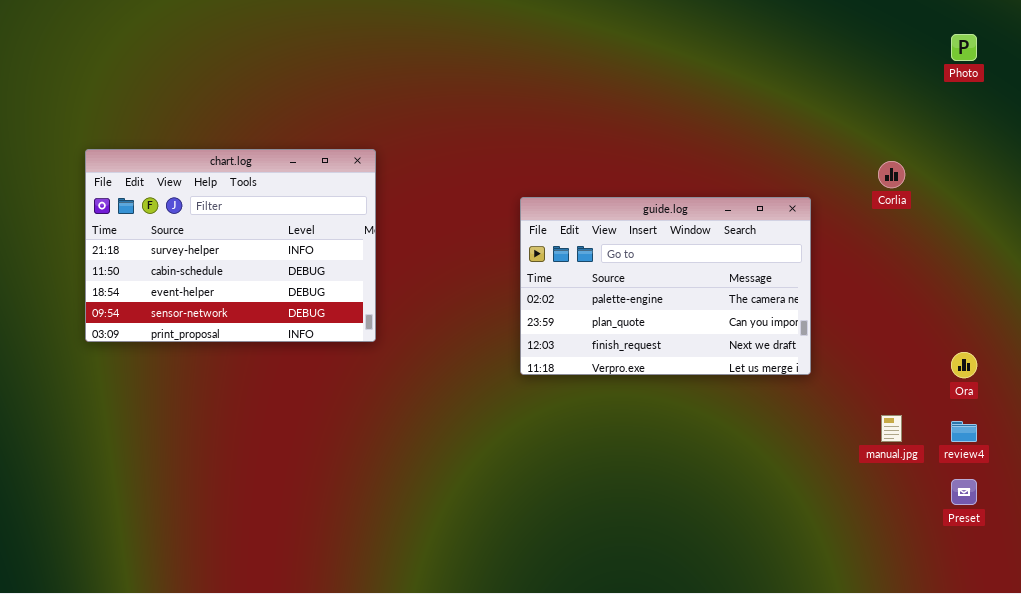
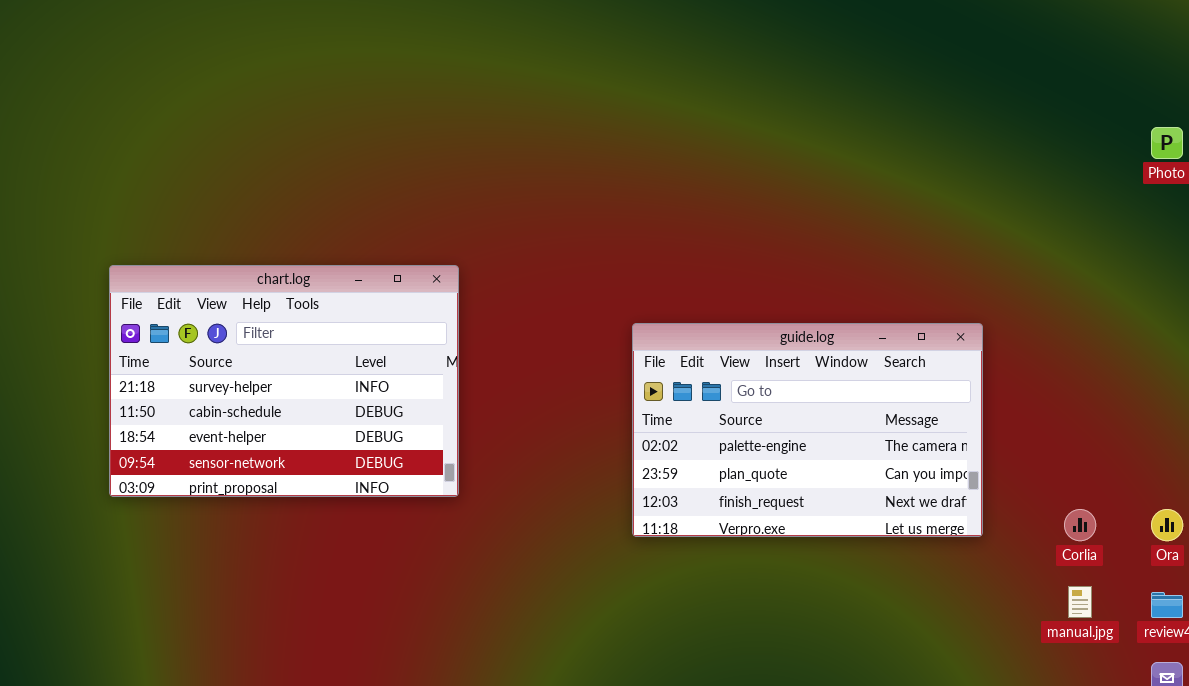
Corlia: [878,161,905,188] -> [1064,509,1096,541], moved

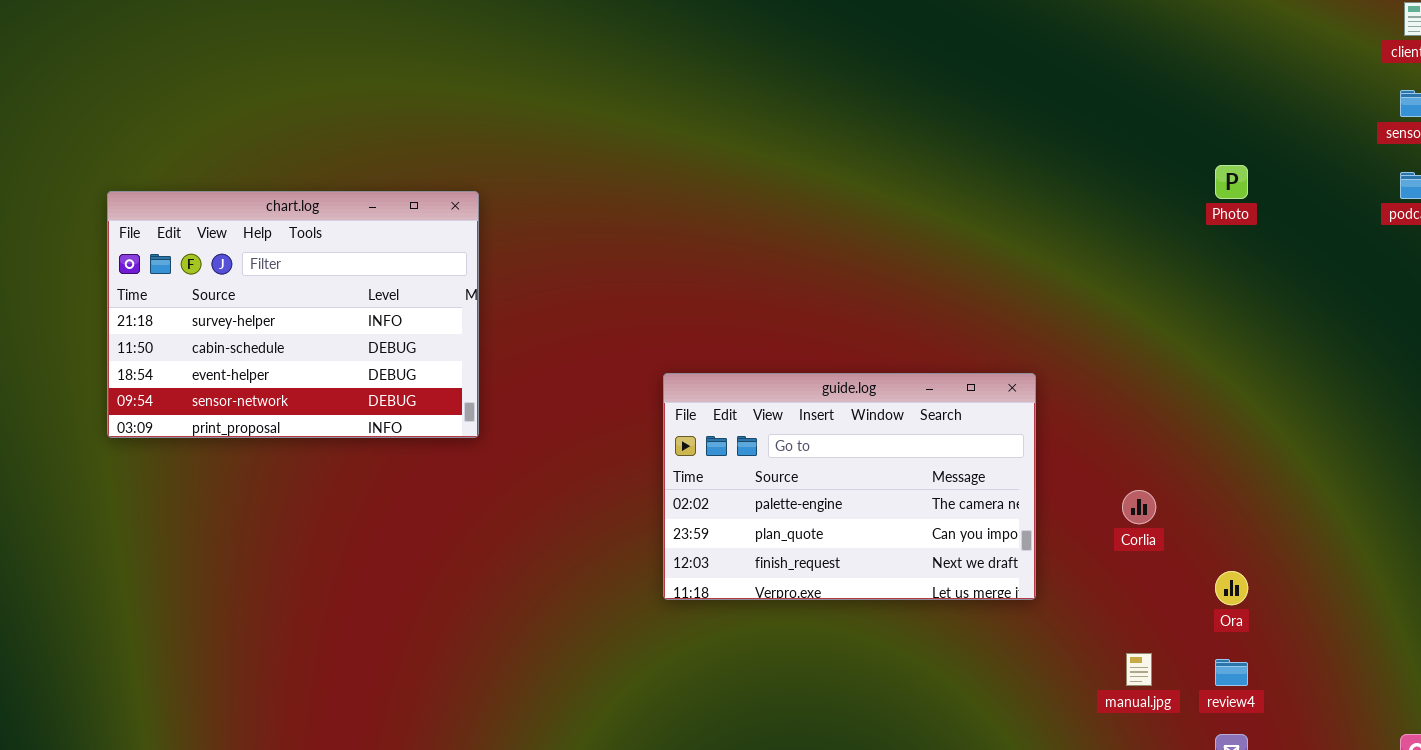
chart.log: [109,265,459,497] -> [107,191,479,438], moved
Corlia: [1064,509,1096,541] -> [1122,490,1156,524], moved

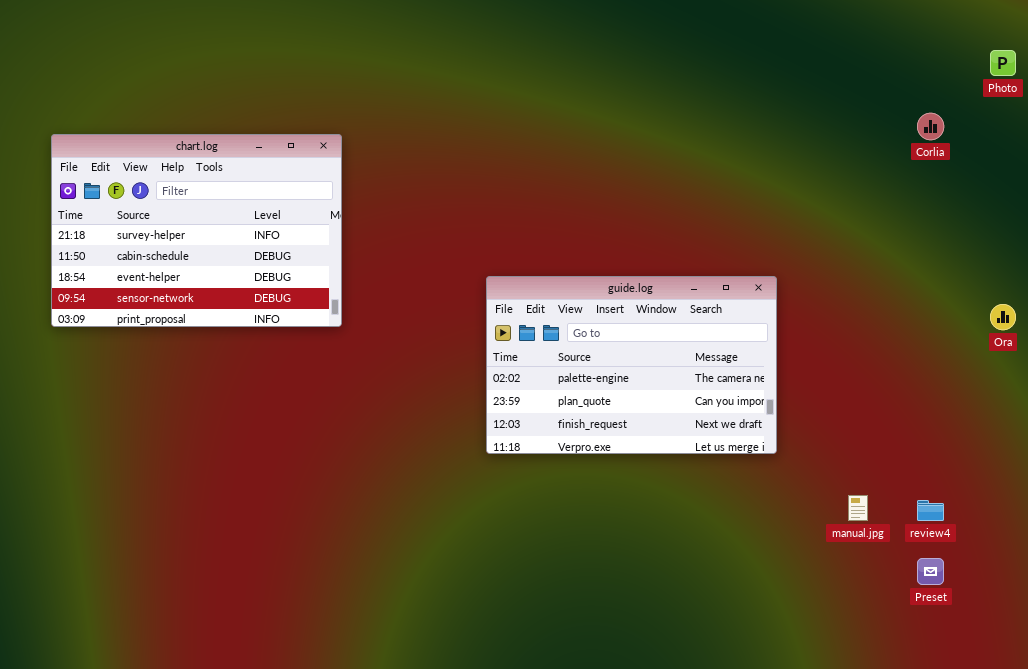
Photo: [1215,165,1248,199] -> [990,50,1016,76], moved
Corlia: [1122,490,1156,524] -> [917,113,944,140], moved
Ora: [1215,571,1248,605] -> [990,304,1016,330], moved

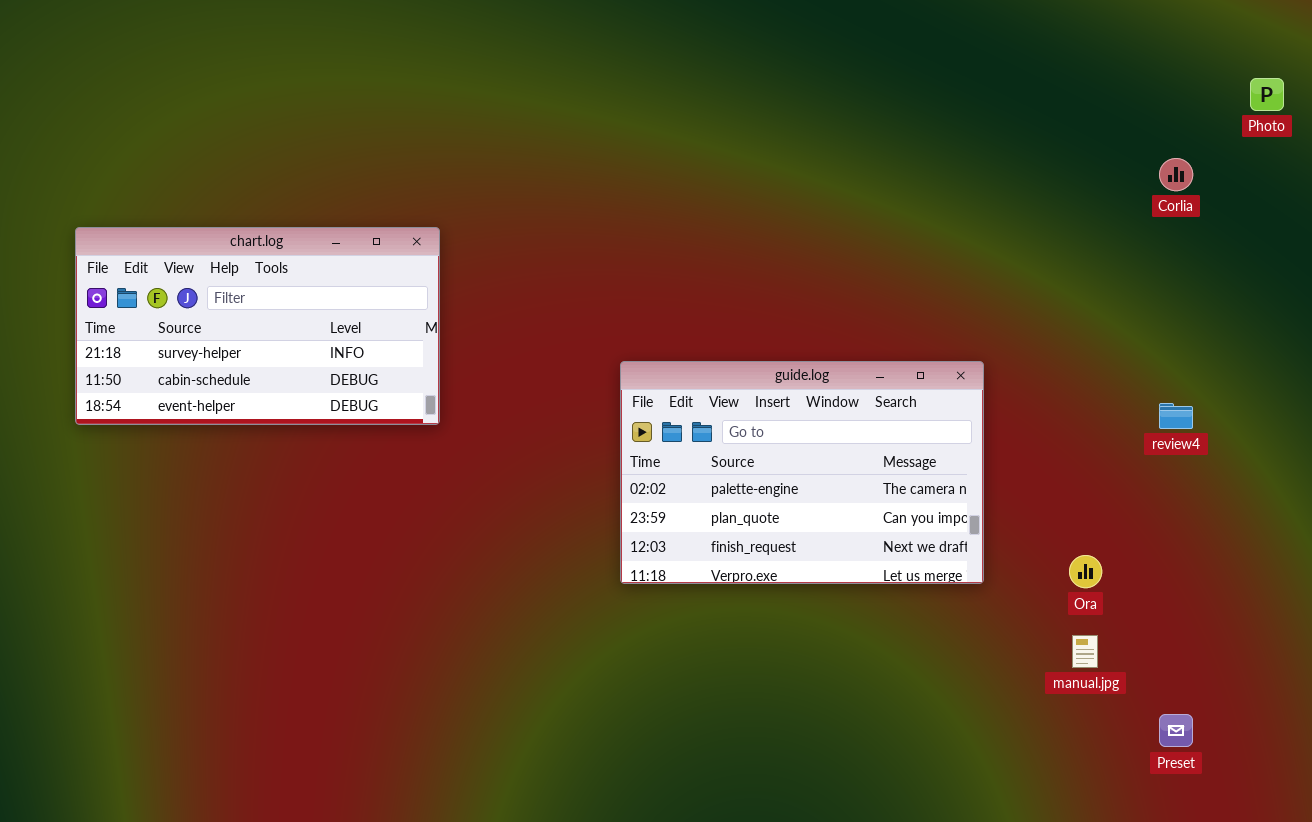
chart.log: [51,134,342,327] -> [75,227,440,425], resized
Ora: [990,304,1016,330] -> [1069,555,1102,588], moved
review4: [917,500,944,521] -> [1159,403,1193,429], moved

